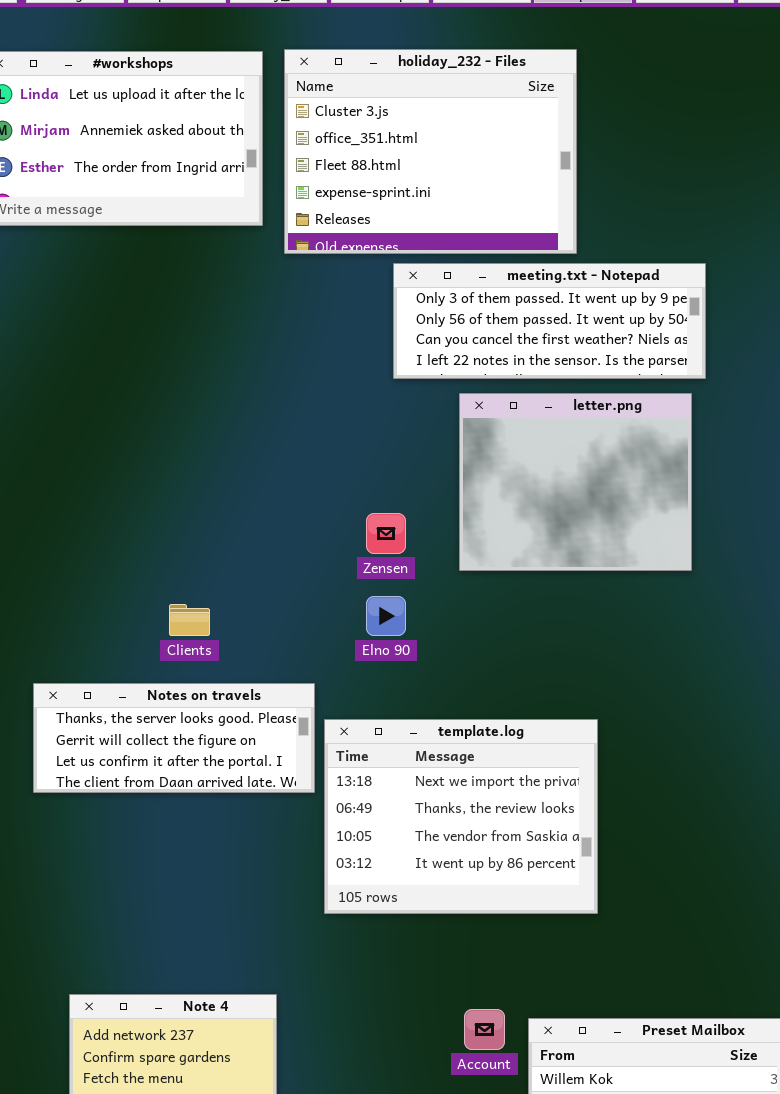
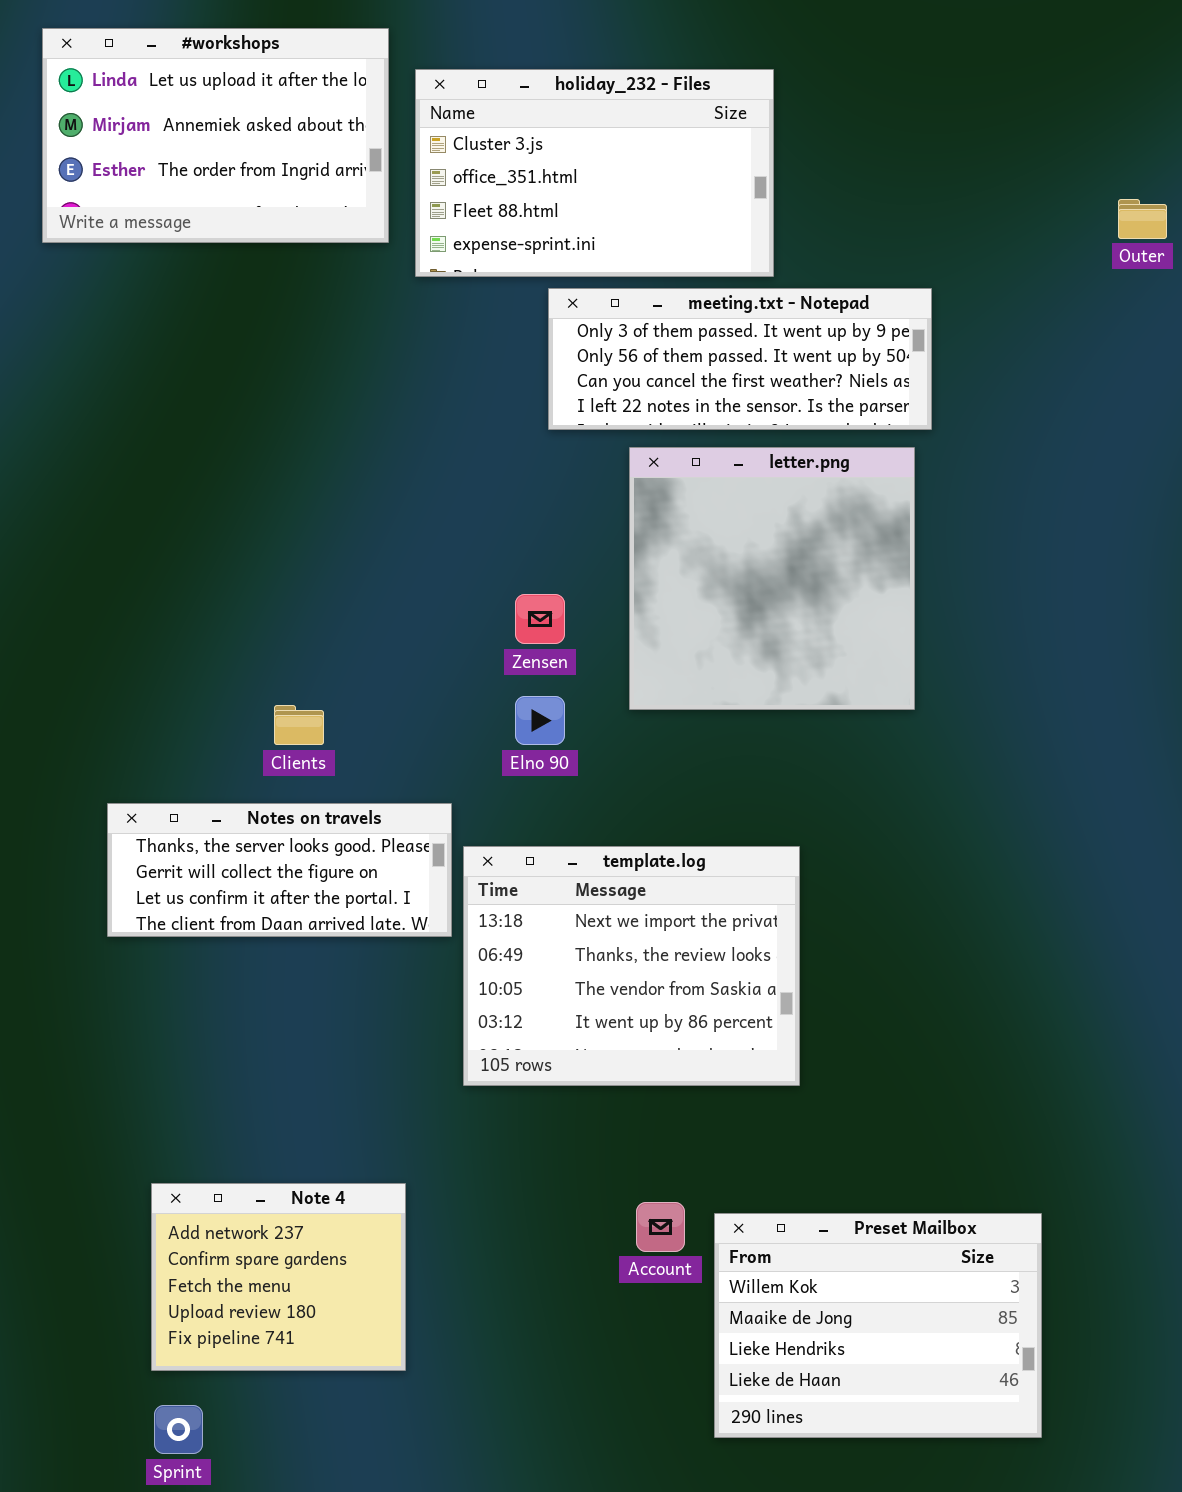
holiday_232 - Files: [284,49,577,254] -> [415,69,774,277], resized
letter.png: [459,393,692,571] -> [629,447,915,710], resized

